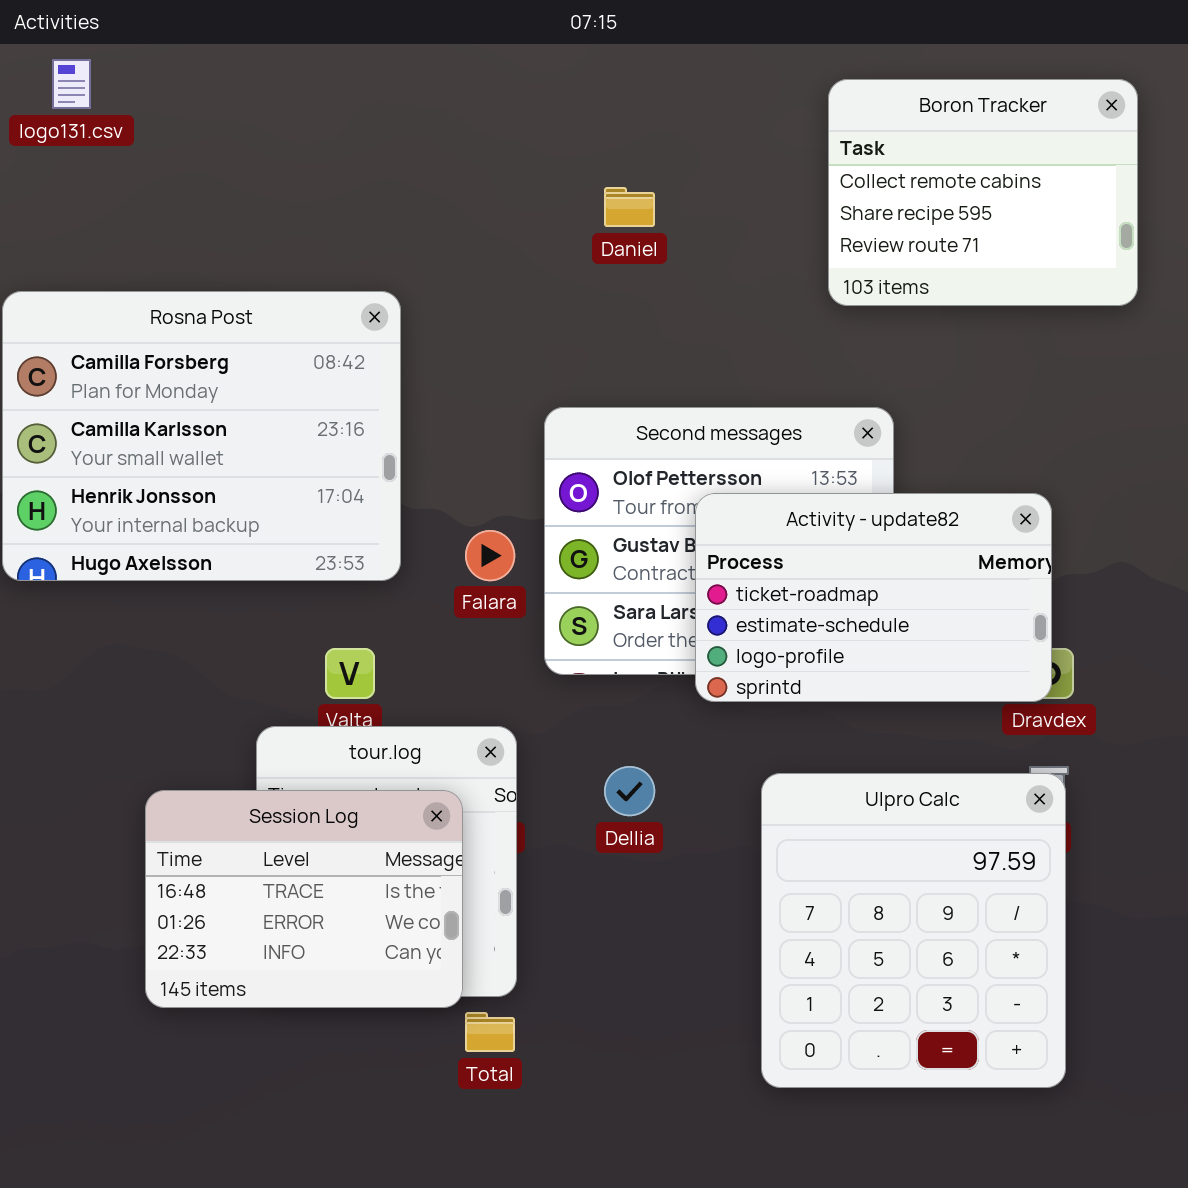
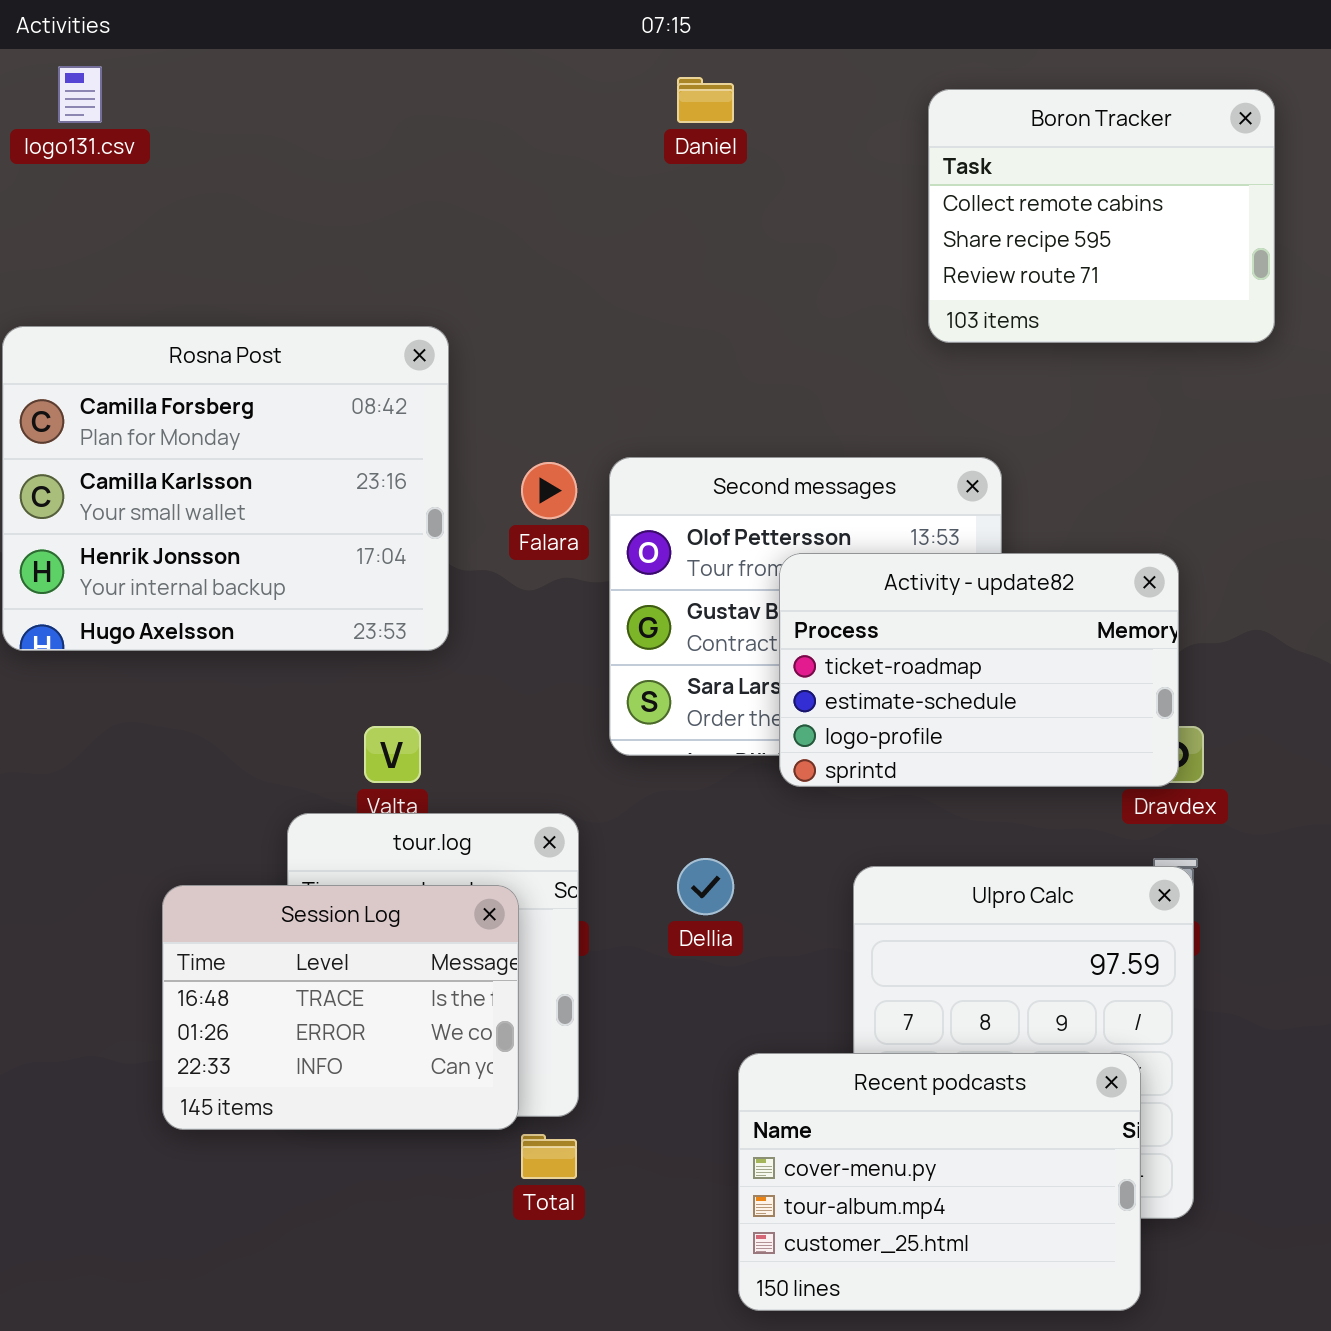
Daniel: [604,187,655,227] -> [677,77,734,123], moved
Falara: [465,530,515,581] -> [521,462,577,519], moved
Recent podcasts: none -> [738,1053,1141,1311], opened

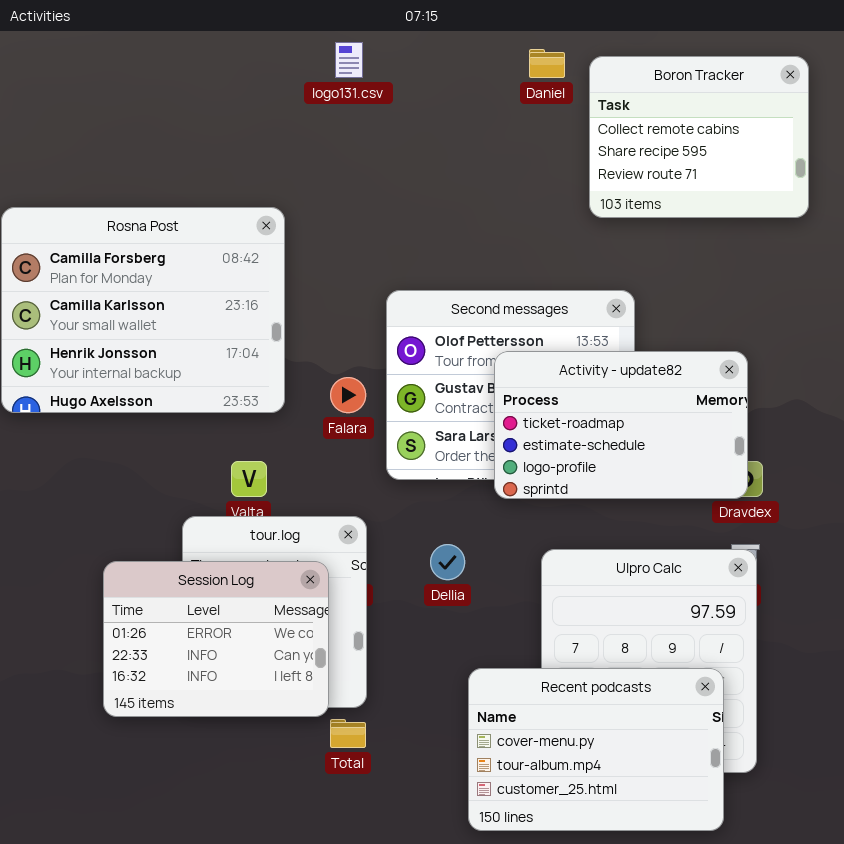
logo131.csv: [58,66,102,123] -> [335,42,363,78], moved
Daniel: [677,77,734,123] -> [529,49,565,78], moved
Falara: [521,462,577,519] -> [330,377,366,413], moved
Session Log: [162,885,519,1130] -> [103,561,329,717], scrolled down 1 row

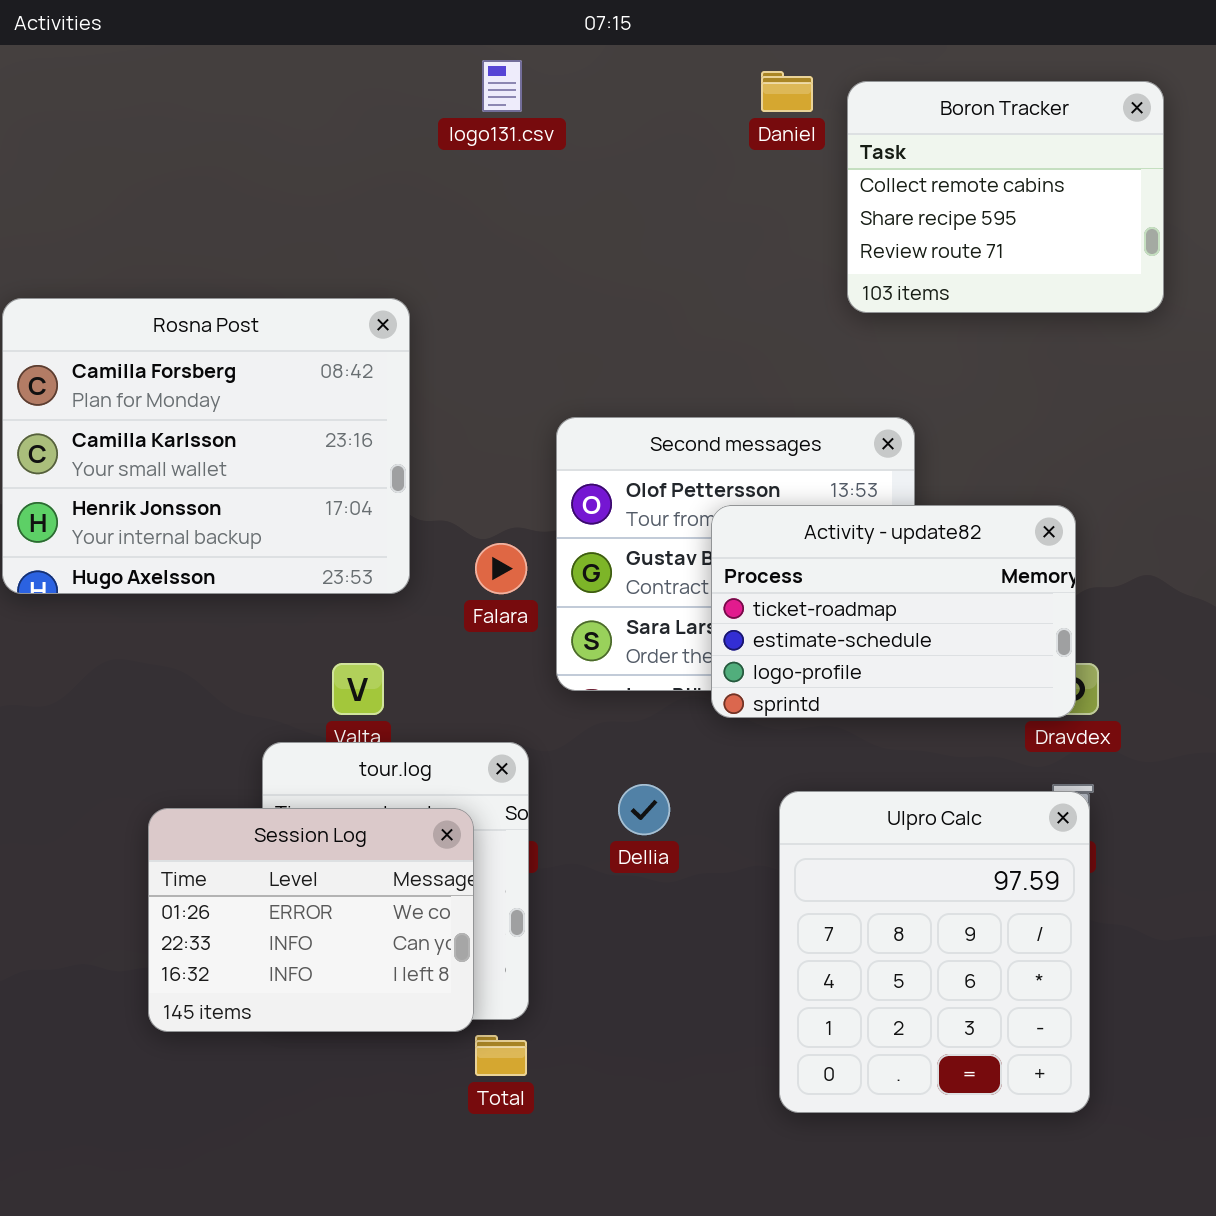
Recent podcasts: [468,668,724,831] -> none, closed

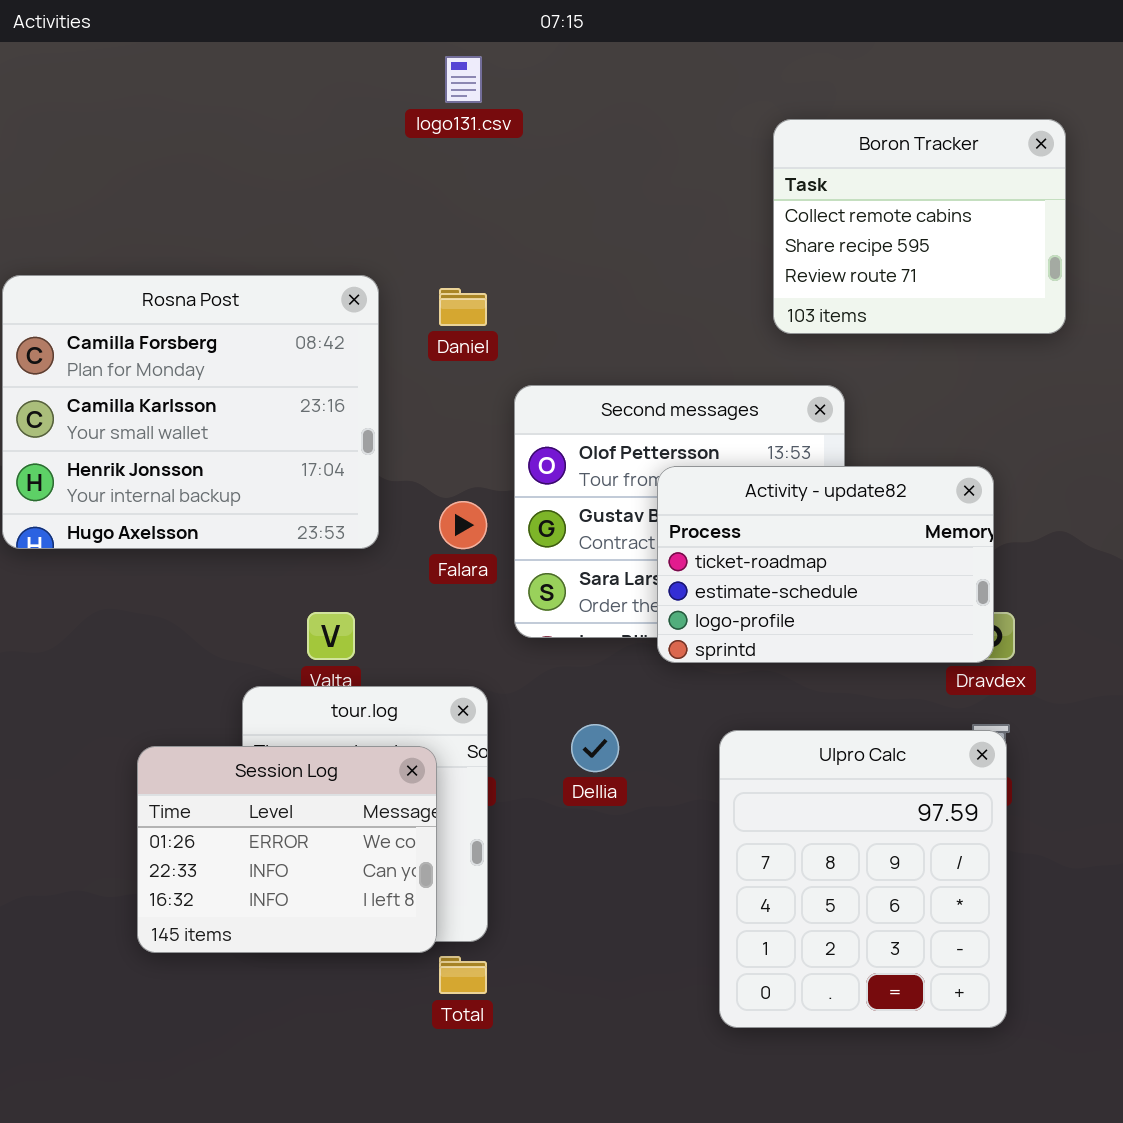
Daniel: [761,71,813,112] -> [439,288,487,326], moved
Boron Tracker: [847,81,1164,313] -> [773,119,1066,334], moved

